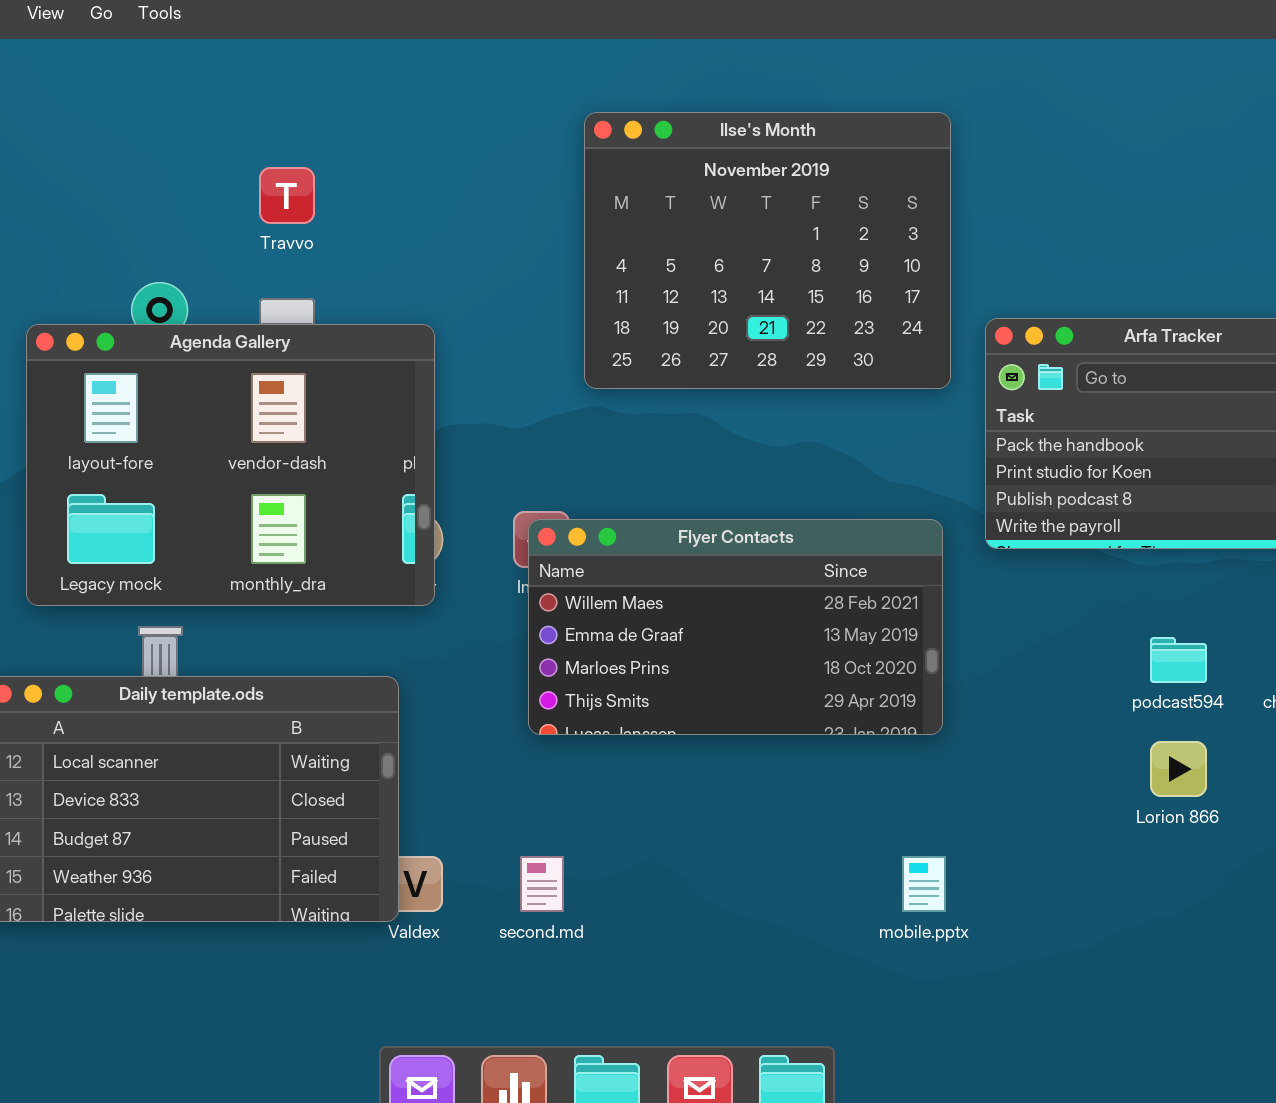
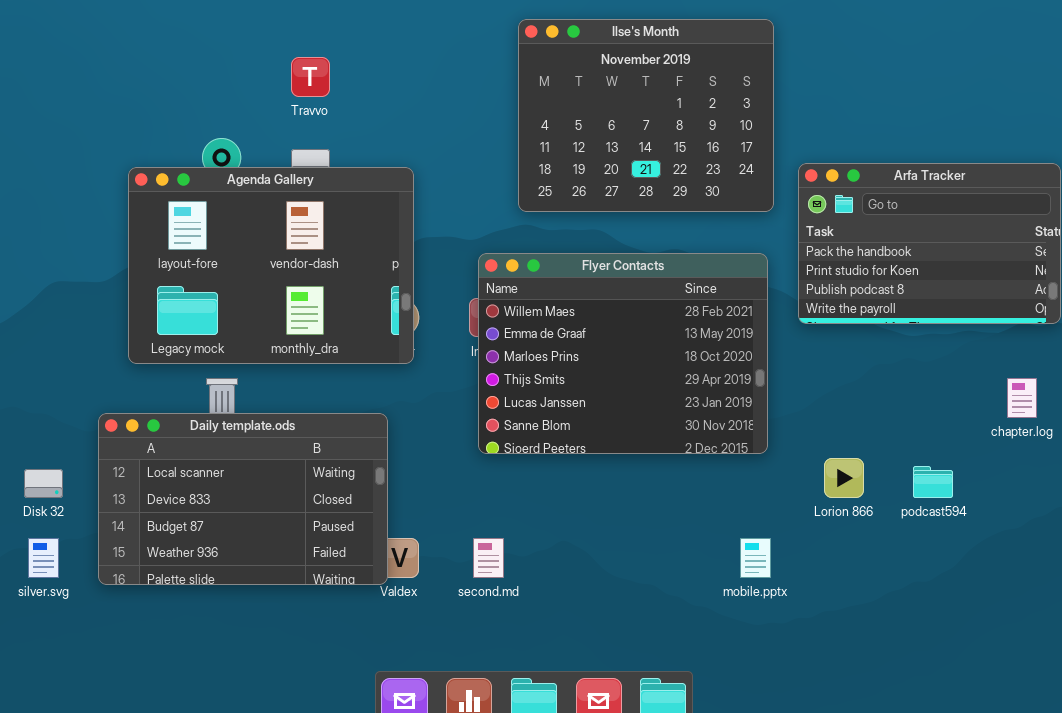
Flyer Contacts: [528,519,943,735] -> [478,253,768,454], resized
podcast594: [1150,637,1207,683] -> [913,466,953,498], moved
Lorion 866: [1150,741,1207,797] -> [824,458,864,498], moved

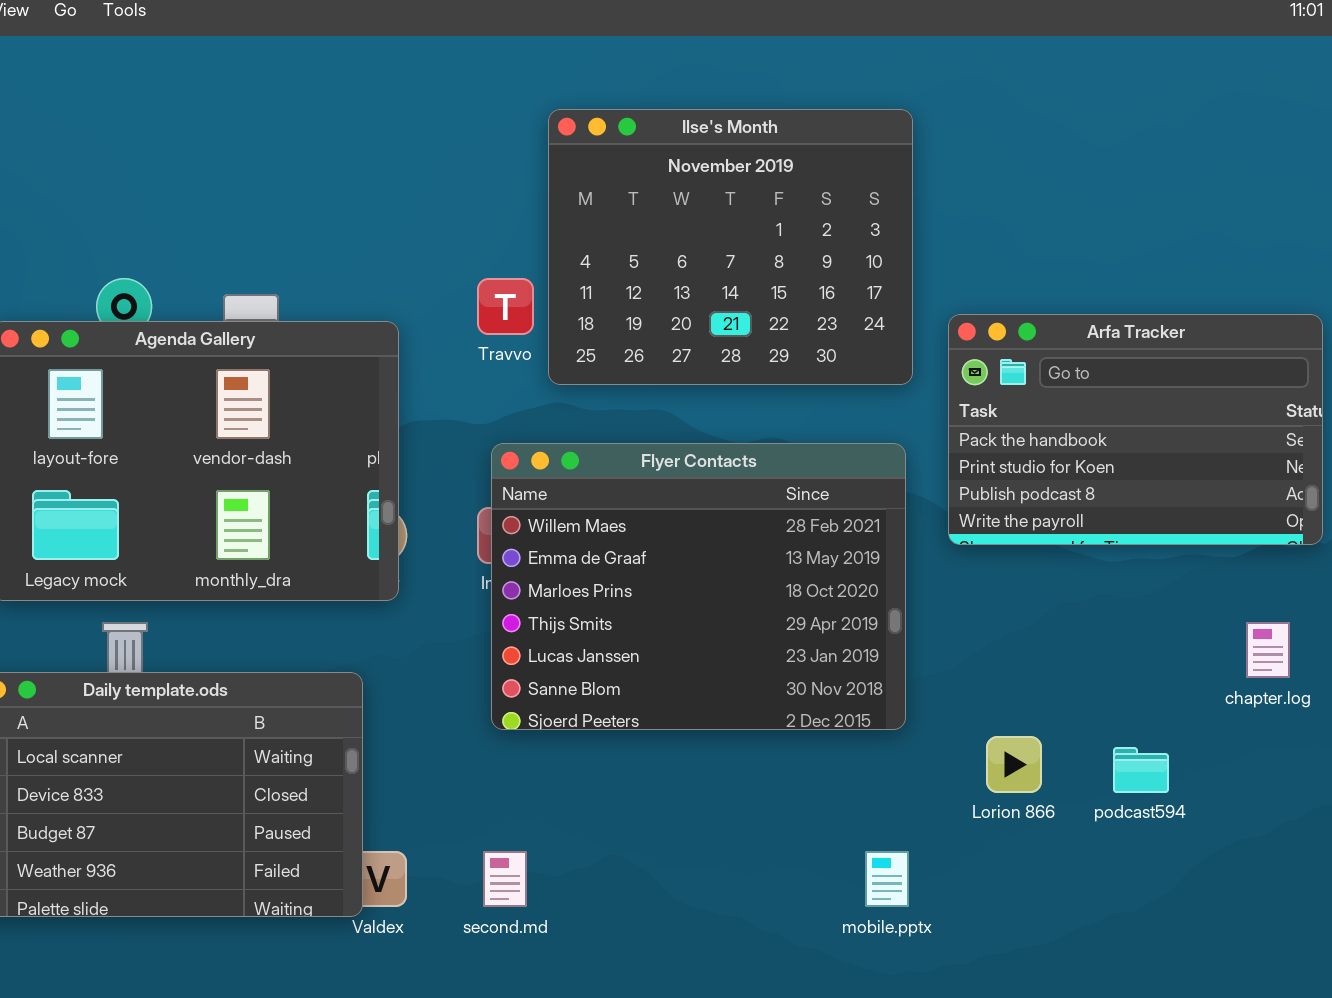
Travvo: [291,57,330,97] -> [477,278,534,335], moved

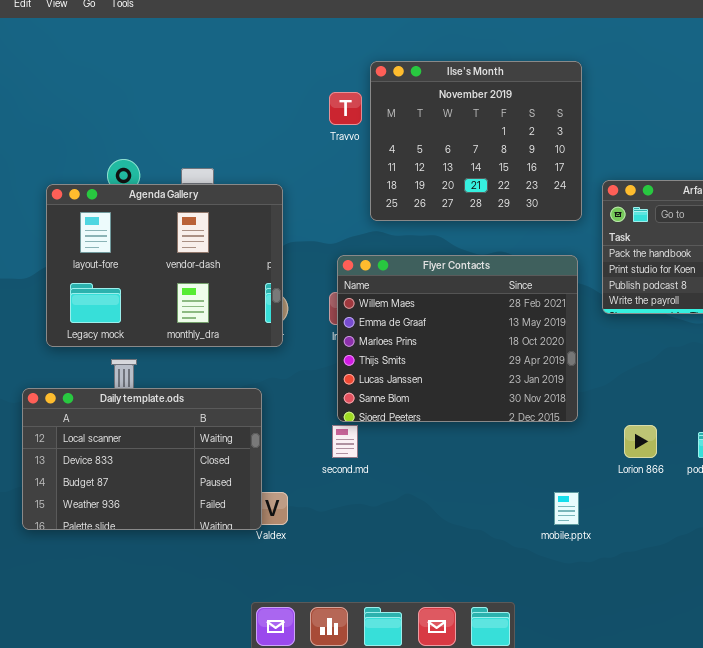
Travvo: [477,278,534,335] -> [329,92,362,125], moved
second.md: [483,851,527,907] -> [332,425,358,458], moved

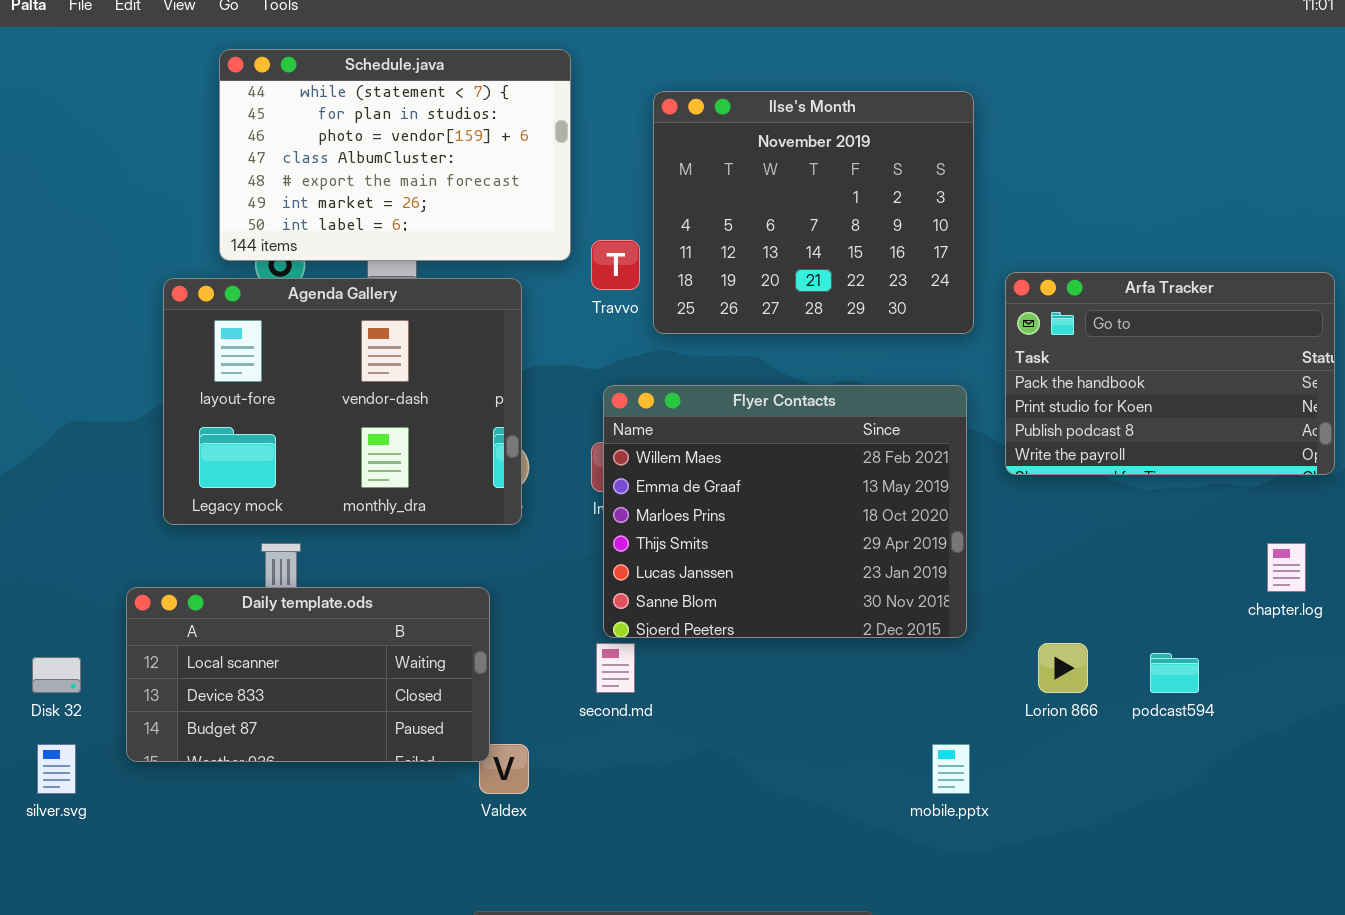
Schedule.java: none -> [219,49,571,261], opened
Travvo: [329,92,362,125] -> [591,240,640,290], moved
Daily template.ods: [22,388,262,530] -> [126,587,490,762], resized

